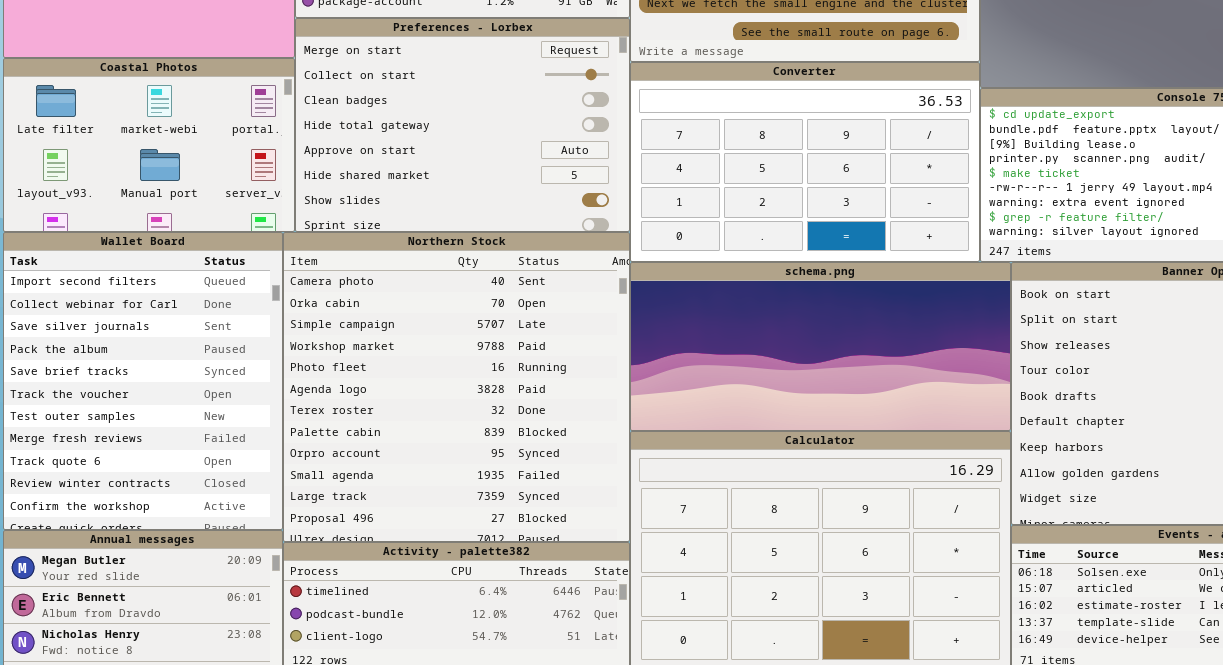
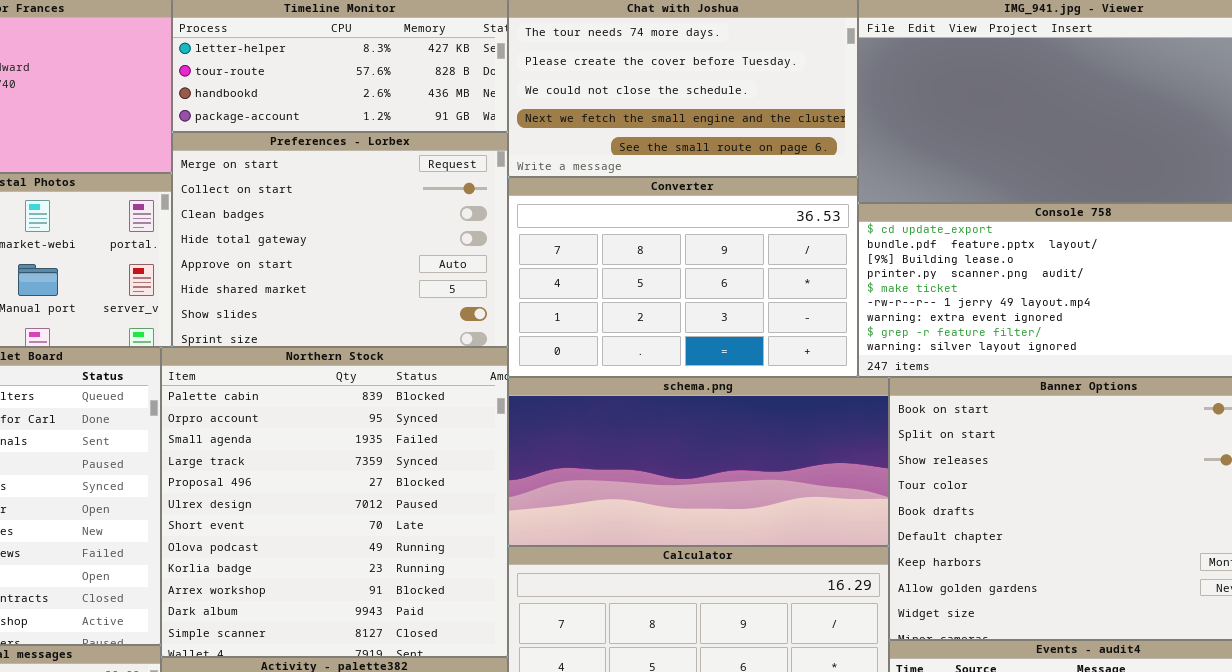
Northern Stock: [283,232,630,542] -> [161,347,508,657], scrolled down 7 rows

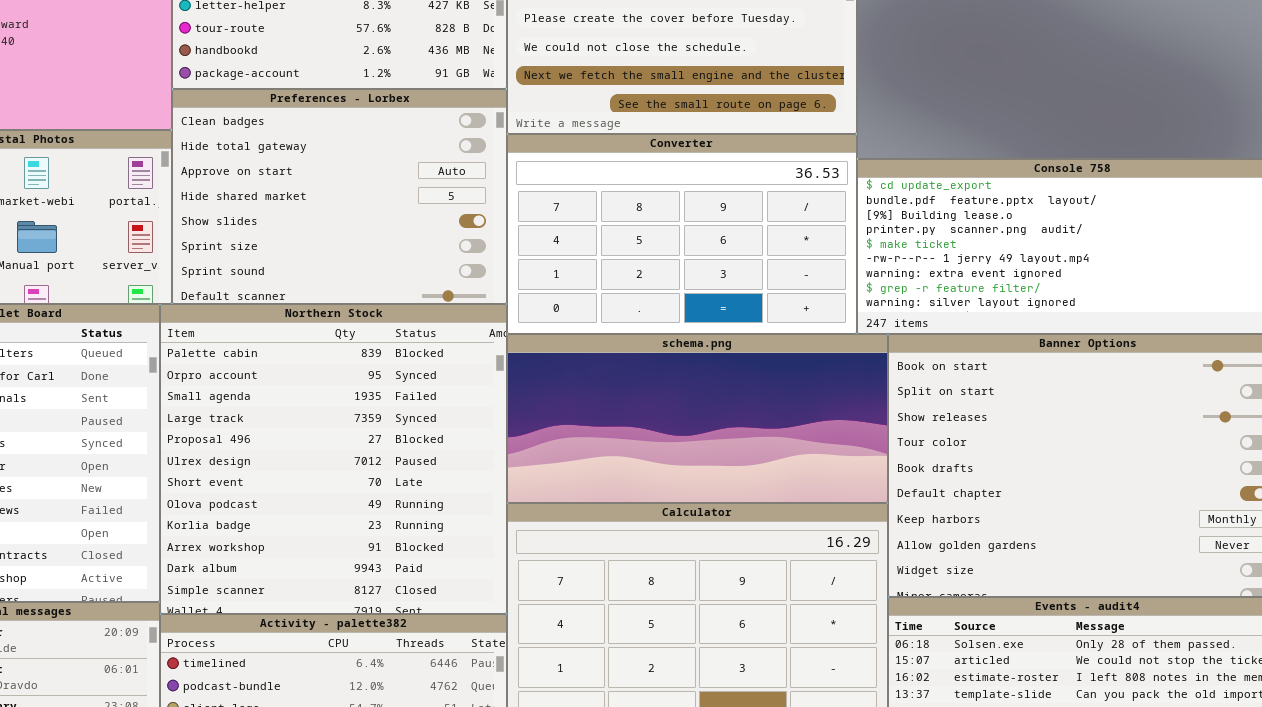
Preferences - Lorbex: [172,132,508,347] -> [172,89,507,304], scrolled down 2 rows

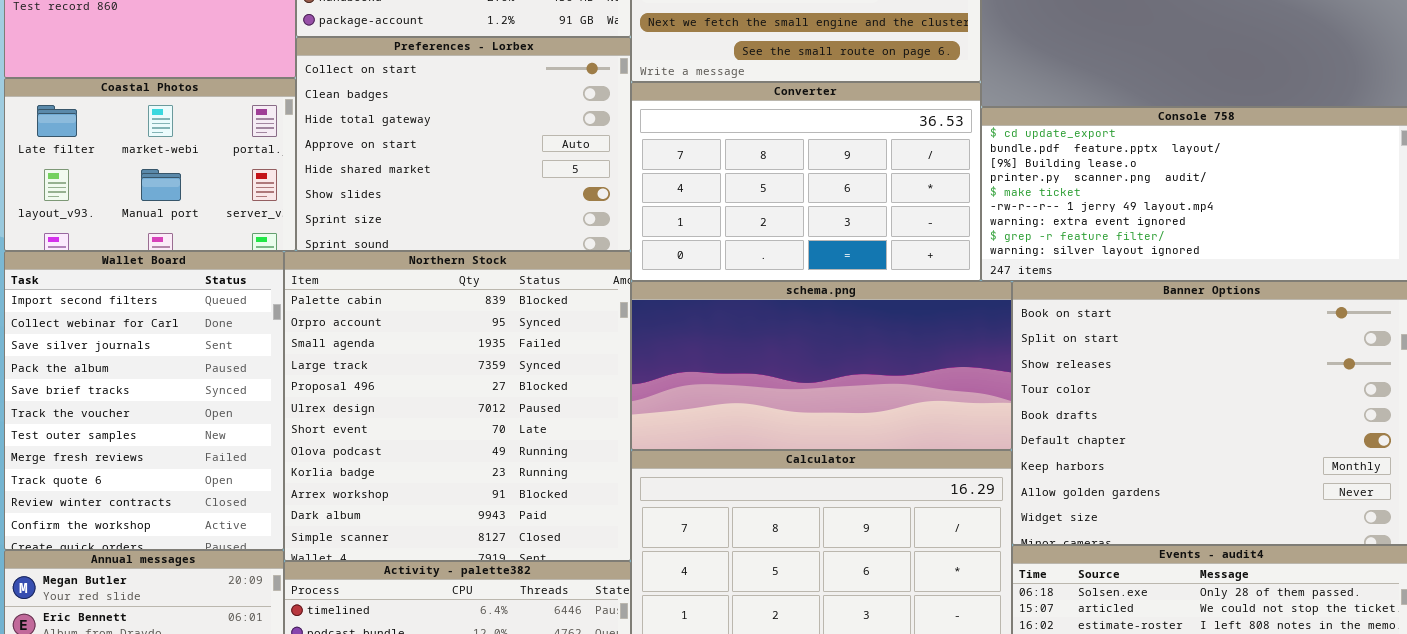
Preferences - Lorbex: [172,89,507,304] -> [296,37,631,251], scrolled up 1 row

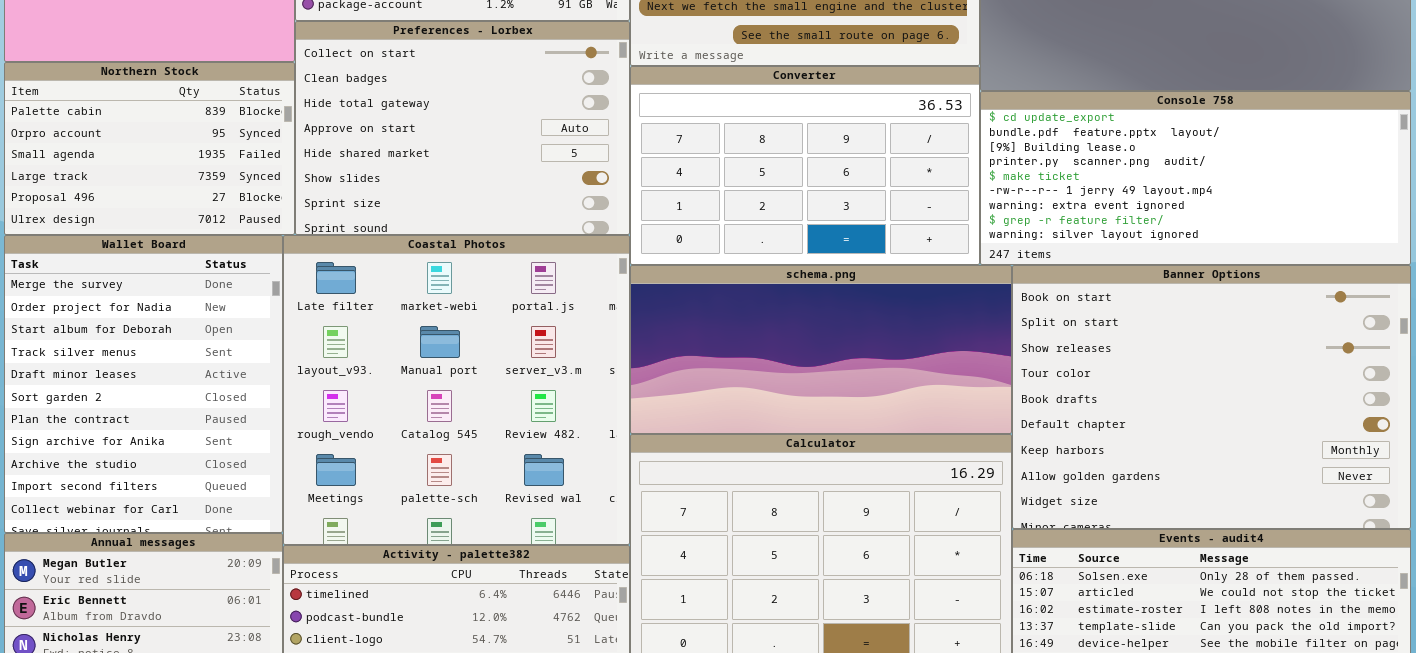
Coastal Photos: [4,78,296,251] -> [283,235,630,545], moved, resized
Wallet Board: [4,251,284,550] -> [4,235,283,533], scrolled up 9 rows
Northern Stock: [284,251,631,561] -> [4,62,295,235], moved, resized

